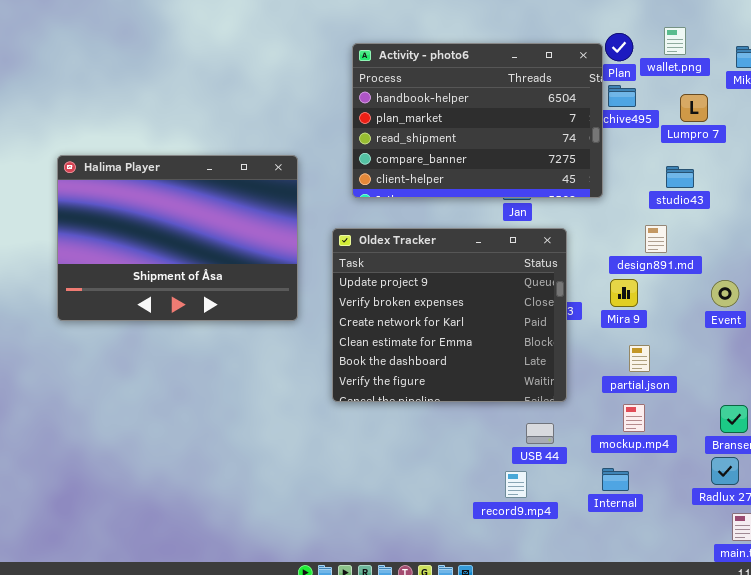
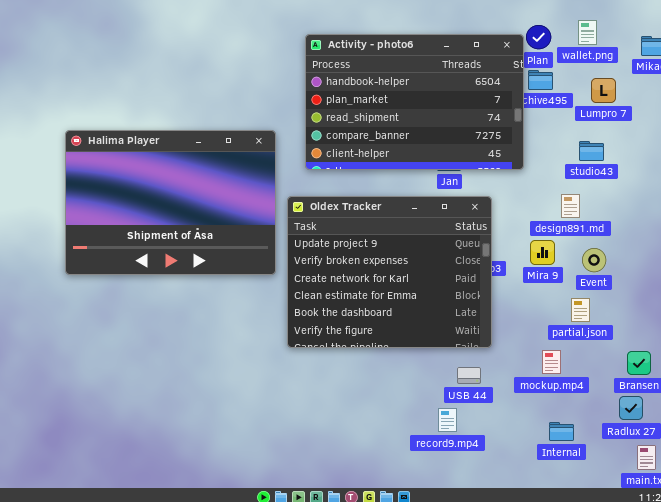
Halima Player: [57,155,298,321] -> [65,130,276,275], moved
Event: [711,280,739,307] -> [582,248,606,272], moved
partial.json: [629,345,650,372] -> [571,298,590,322], moved
Internal: [602,468,629,491] -> [549,422,574,441], moved

